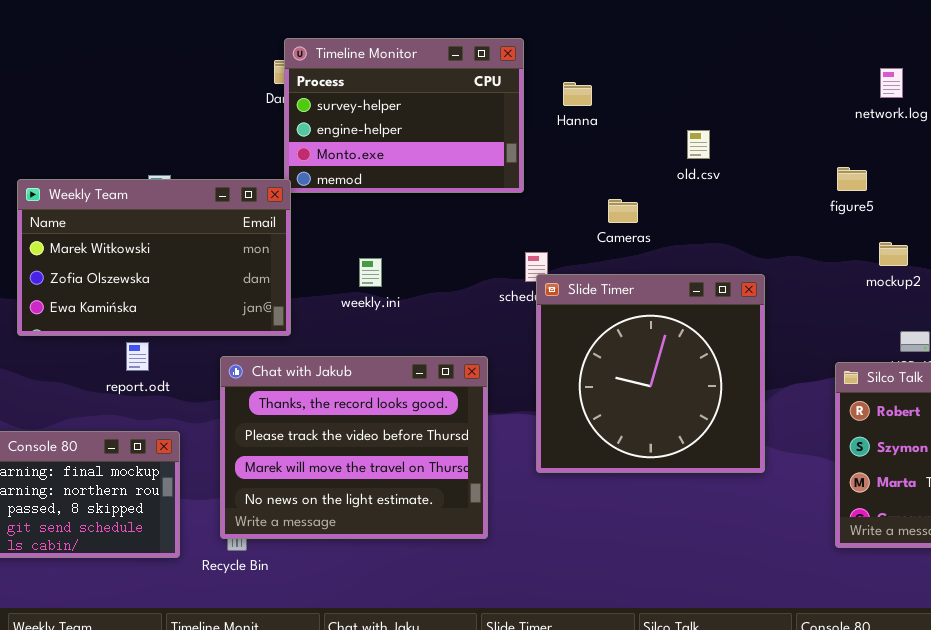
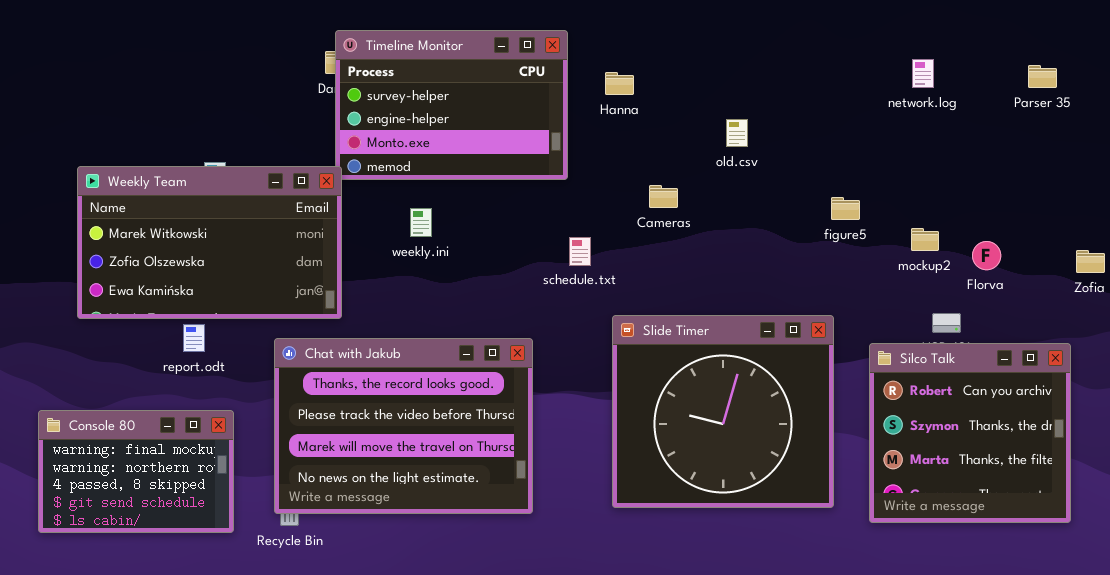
figure5: [837,167,867,191] -> [831,197,860,220], moved
weekly.ini: [359,258,382,287] -> [410,208,432,237], moved
Slide Timer: [536,274,765,473] -> [612,315,834,508], moved

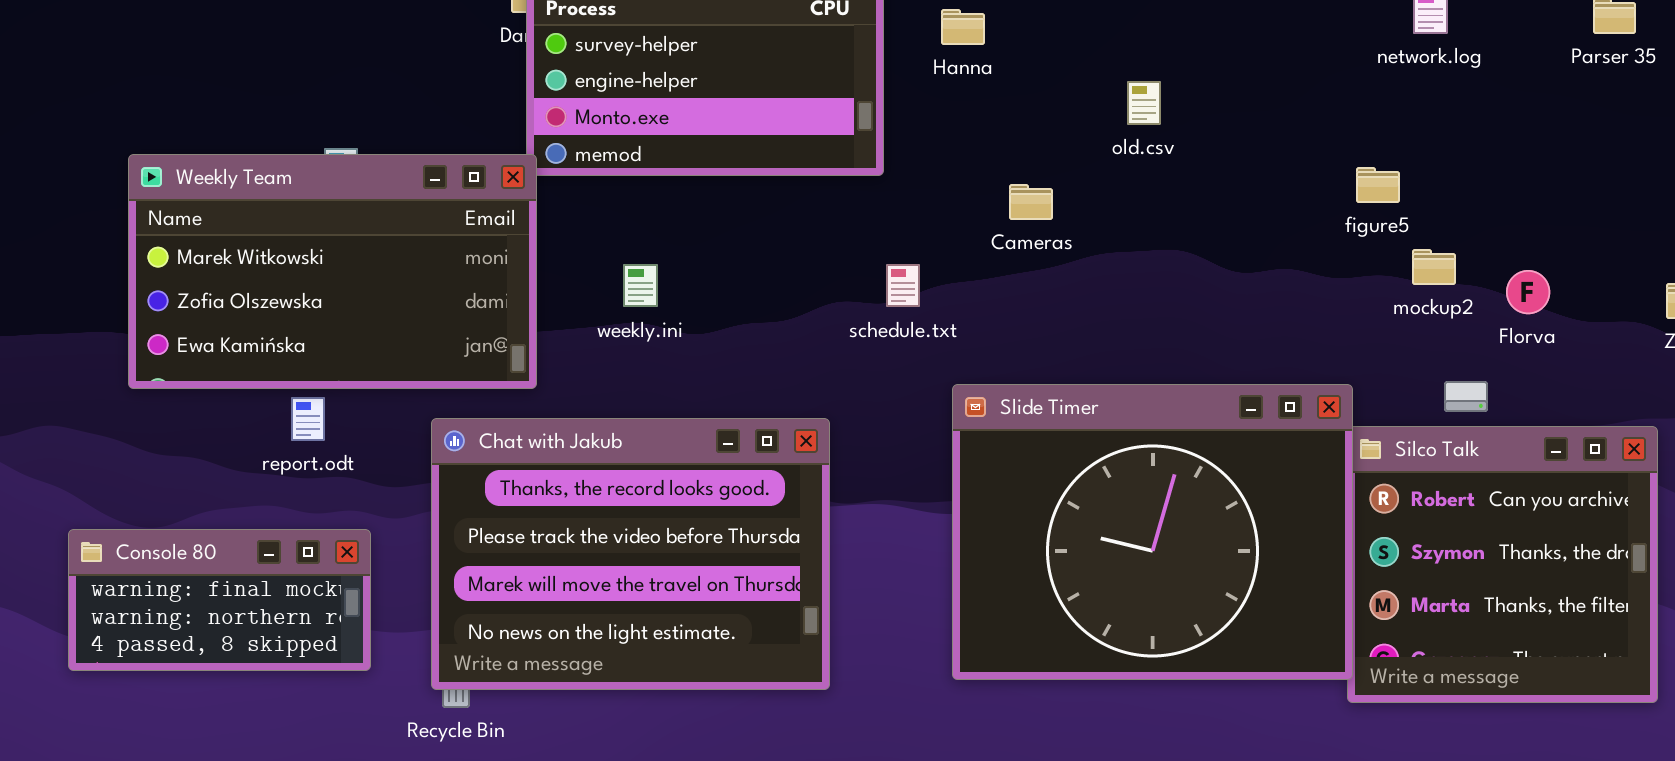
figure5: [831,197,860,220] -> [1356,167,1400,203], moved
weekly.ini: [410,208,432,237] -> [623,264,658,307], moved
Slide Timer: [612,315,834,508] -> [952,384,1353,680], resized
Console 80: [38,410,234,533] -> [68,529,371,671], resized

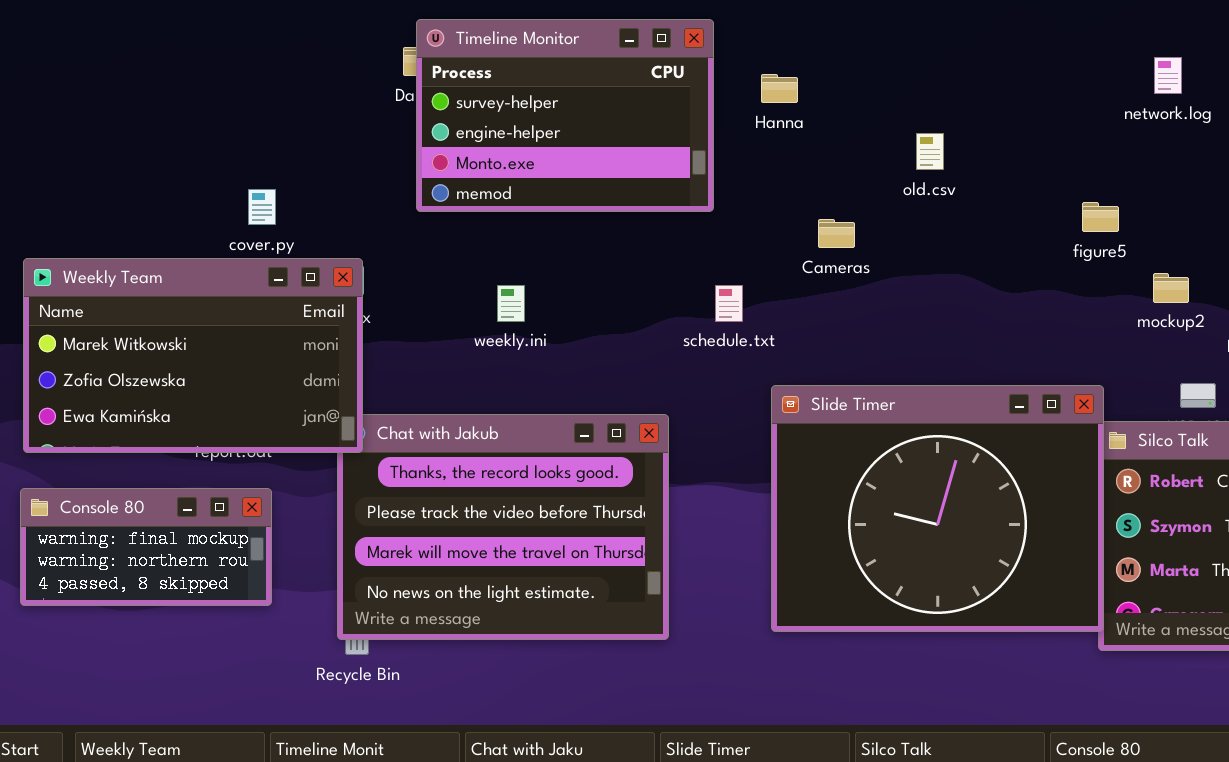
Weekly Team: [128,154,537,389] -> [23,258,363,453], moved
figure5: [1356,167,1400,203] -> [1082,202,1119,232], moved
Console 80: [68,529,371,671] -> [20,488,272,606], moved

